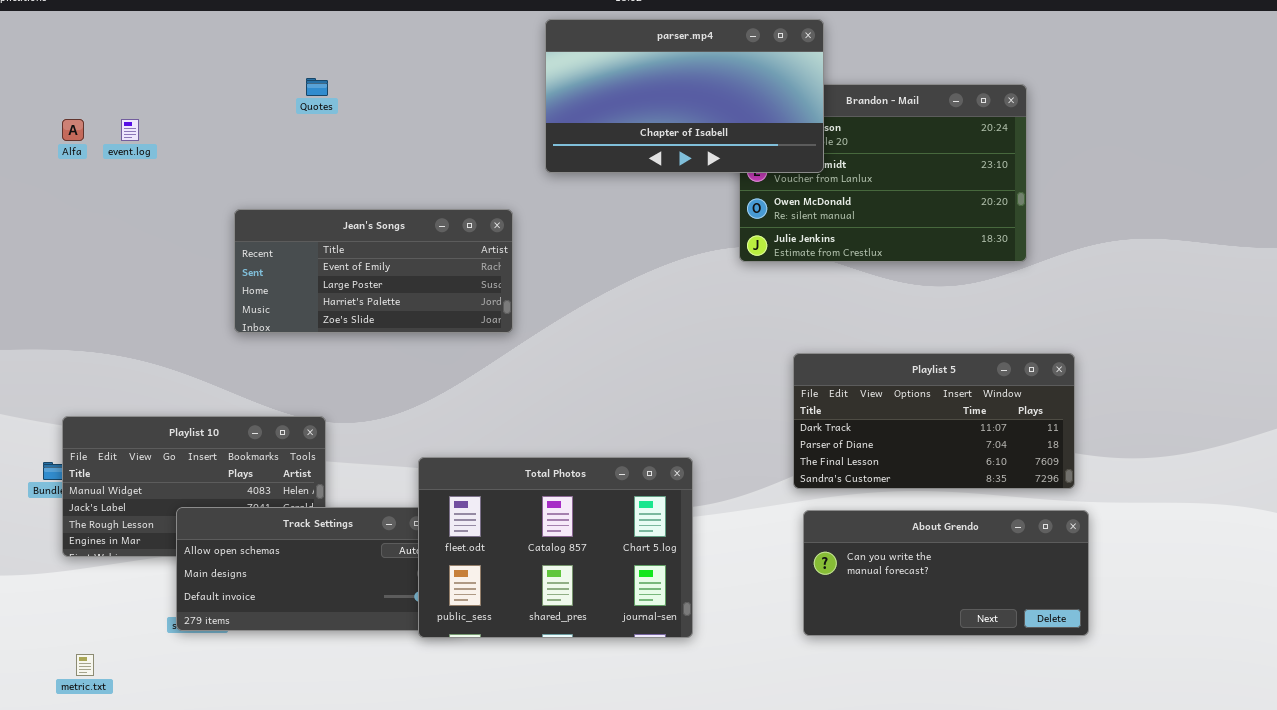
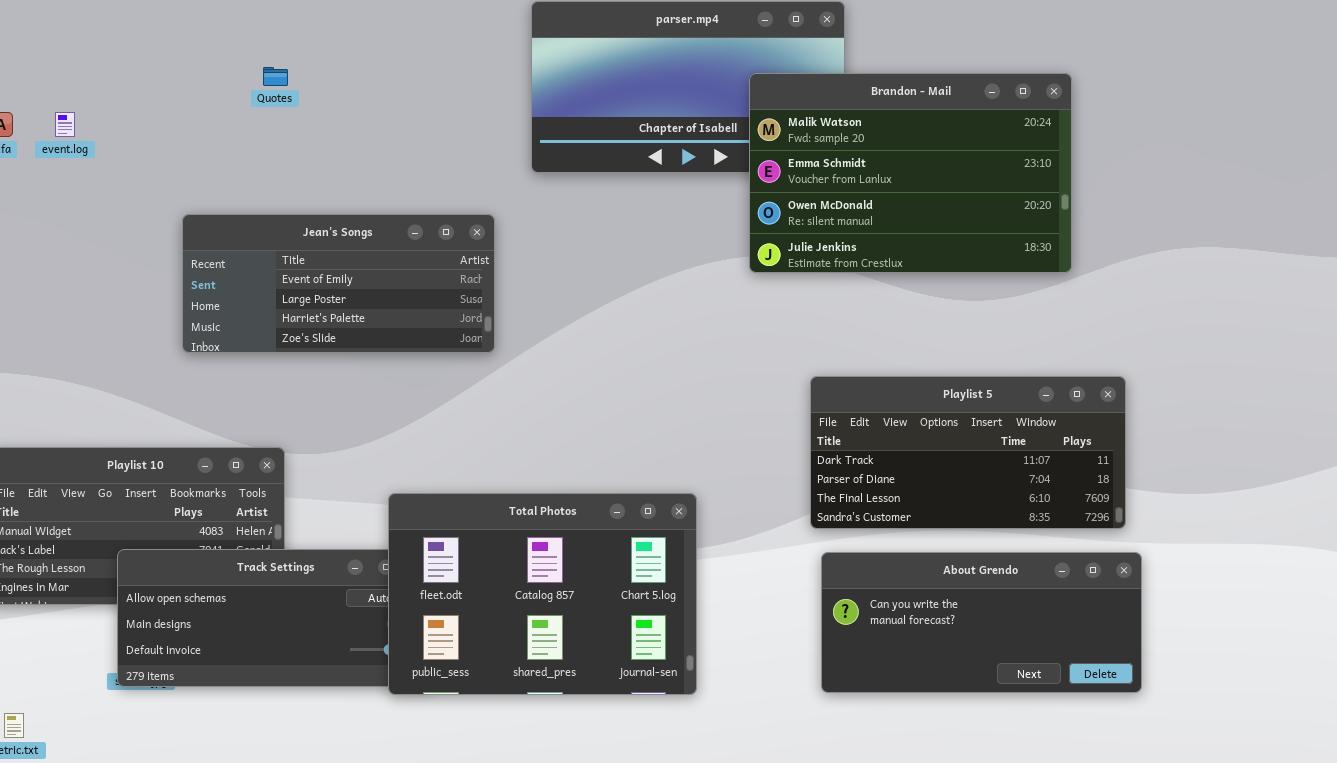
Brandon - Mail: [739,84,1027,262] -> [749,73,1072,273], raised

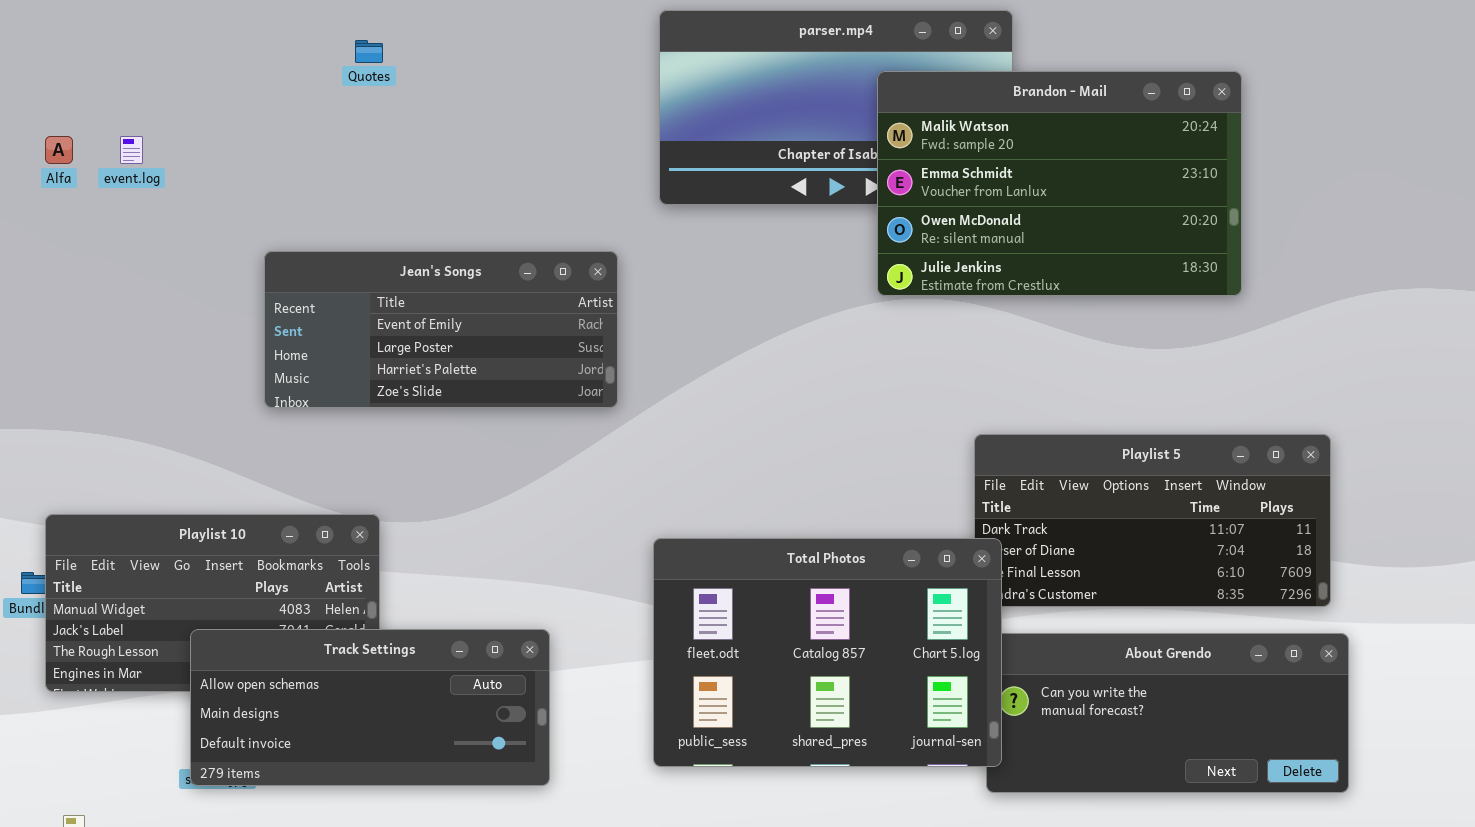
Quotes: [263,67,288,86] -> [355,40,383,63], moved
Brandon - Mail: [749,73,1072,273] -> [877,71,1242,296], moved
Total Photos: [388,493,697,695] -> [653,538,1002,767], moved

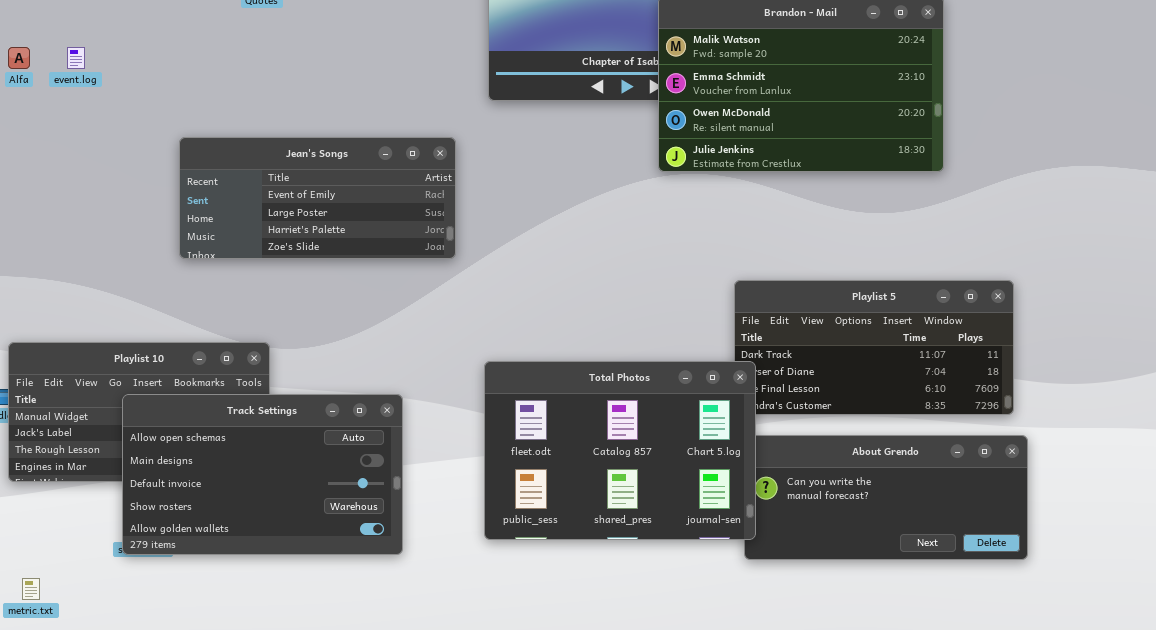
Track Settings: [190,629,550,786] -> [122,394,403,555], resized

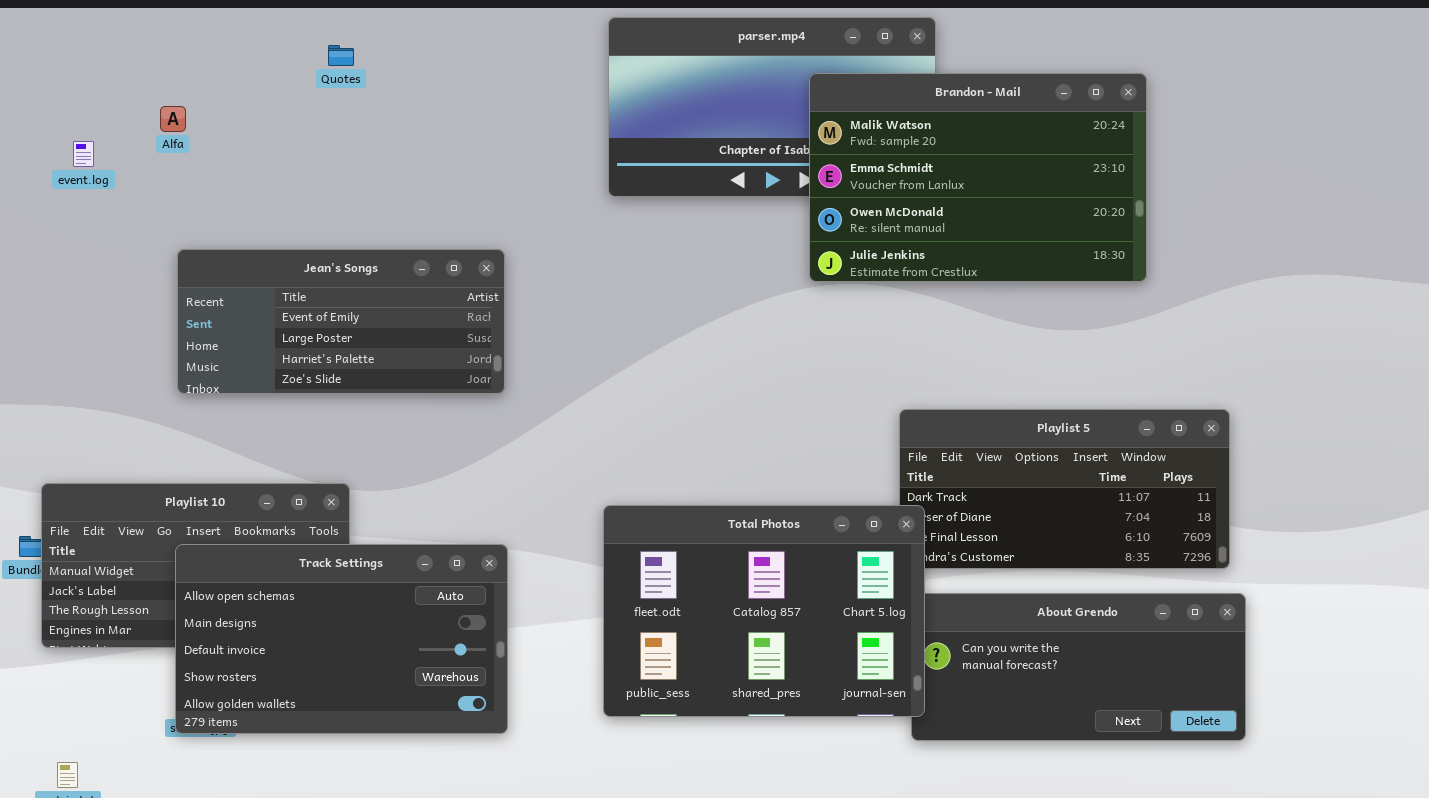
Alfa: [8,47,30,69] -> [160,106,186,132], moved
event.log: [67,47,85,69] -> [73,141,94,167], moved
Jean's Songs: [179,137,456,259] -> [177,249,505,394], moved

